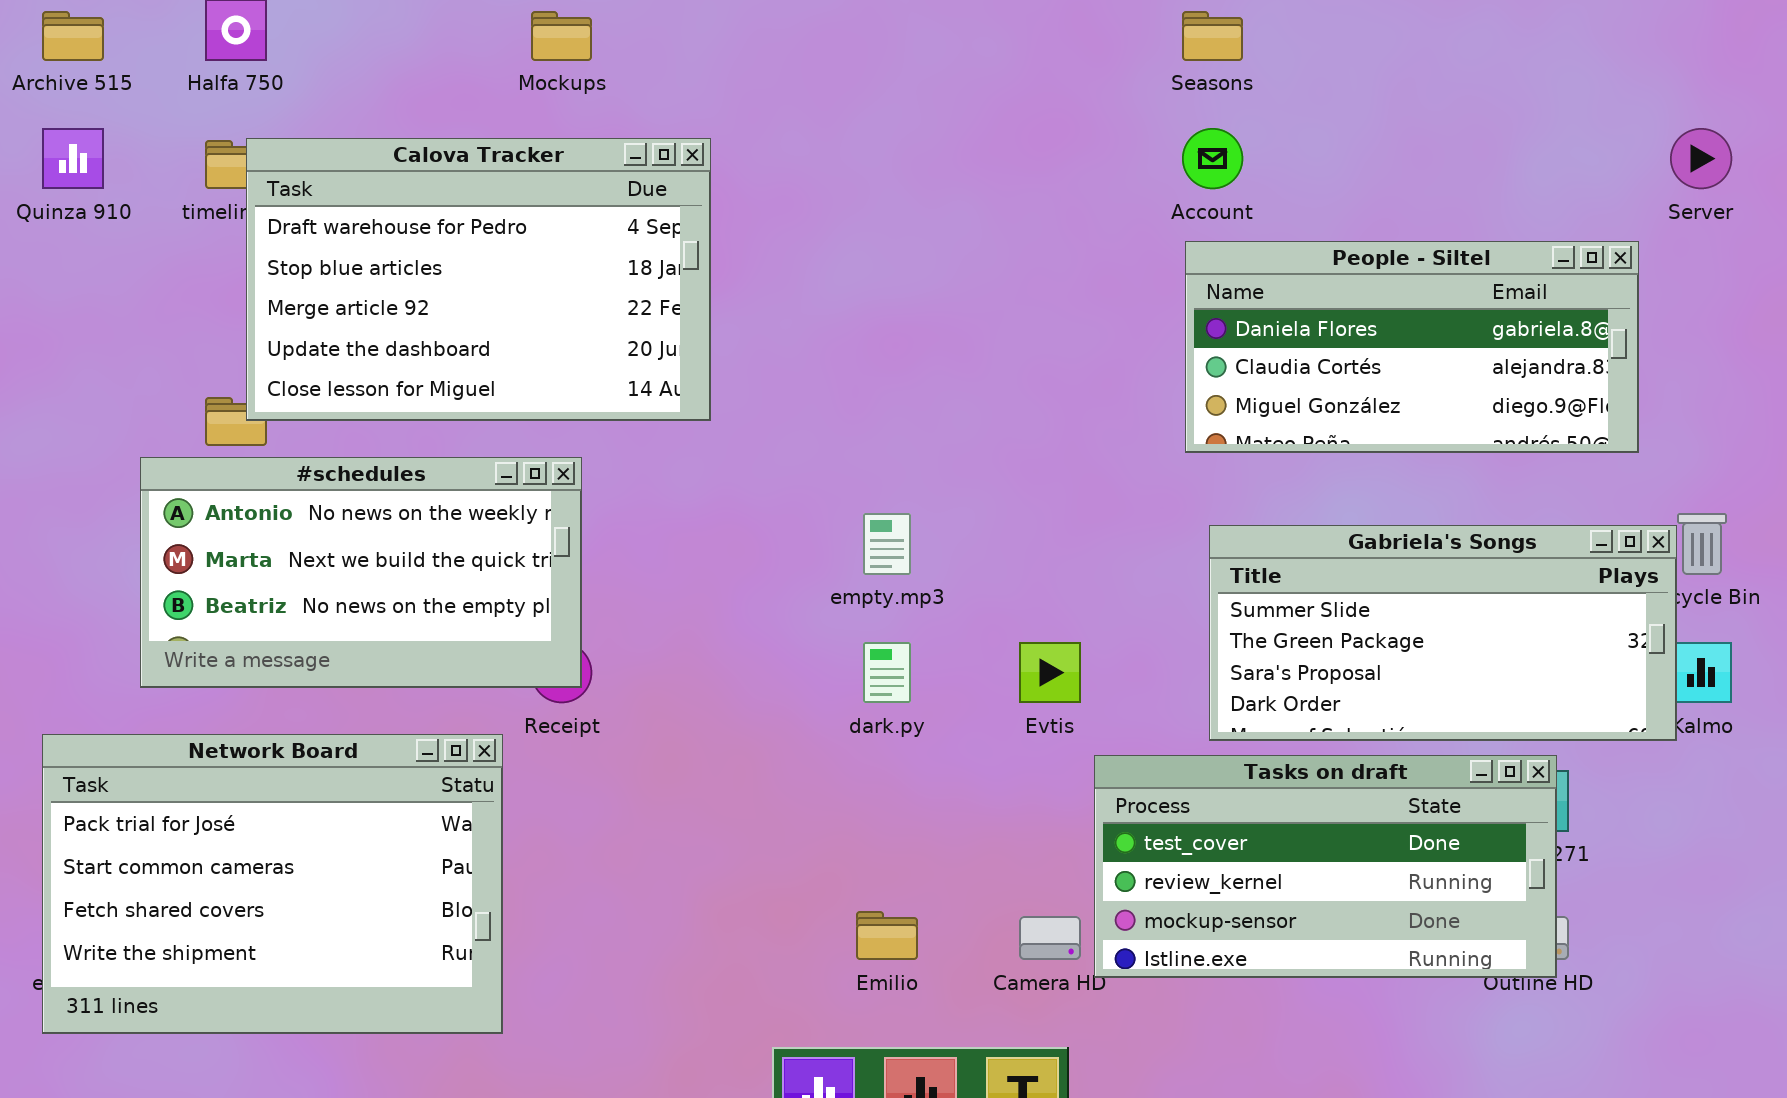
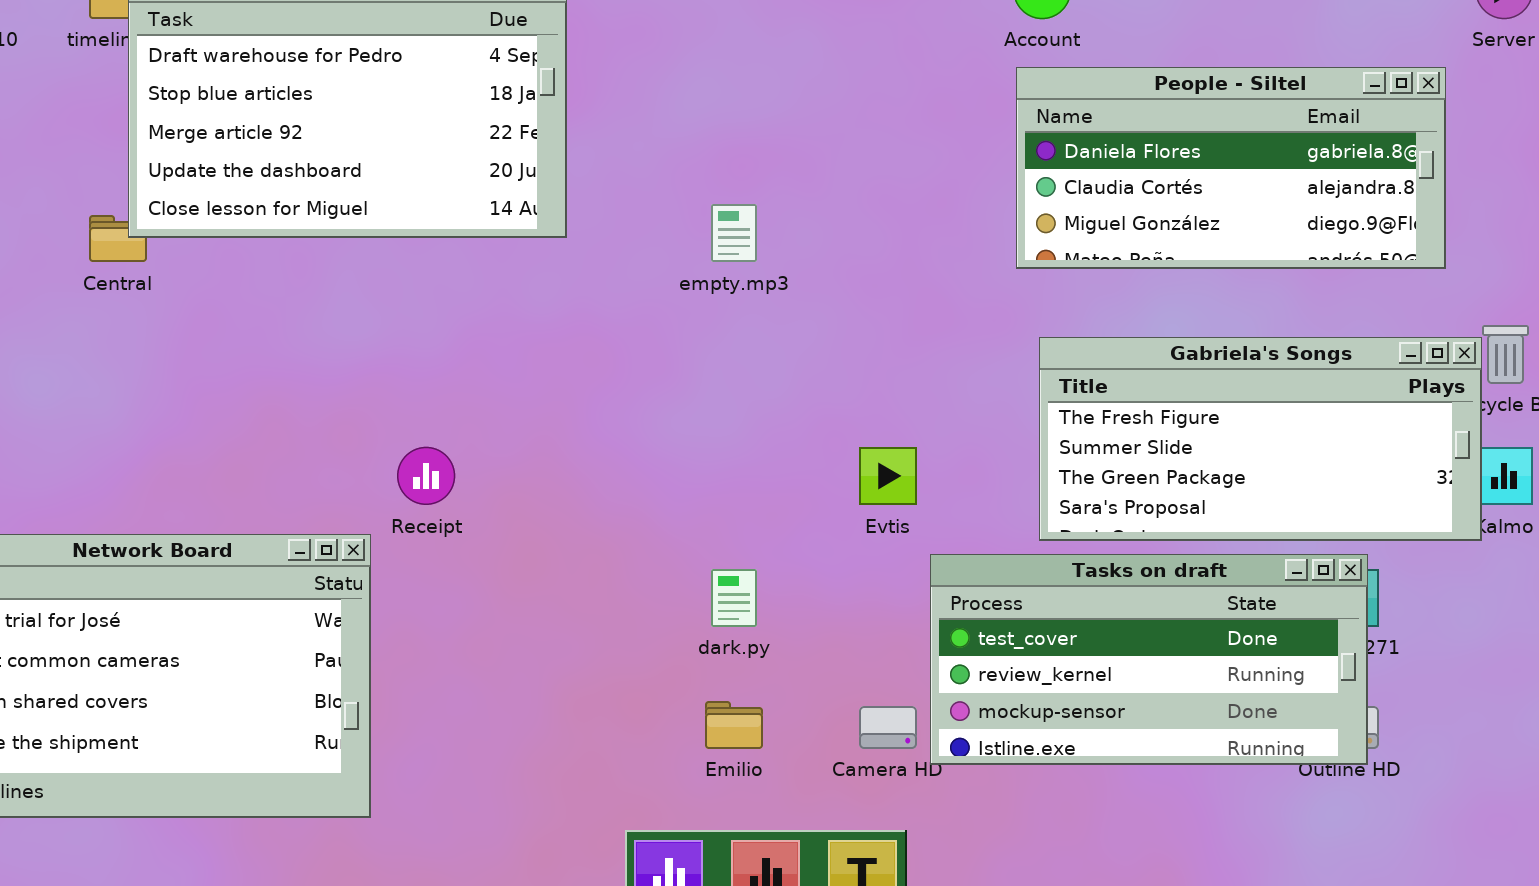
#schedules: [140,457,582,688] -> none, closed
empty.mp3: [863,513,911,575] -> [711,204,757,262], moved
Gabriela's Songs: [1209,525,1677,741] -> [1039,337,1482,541], scrolled up 1 row
dark.py: [863,642,911,703] -> [711,569,757,627], moved

